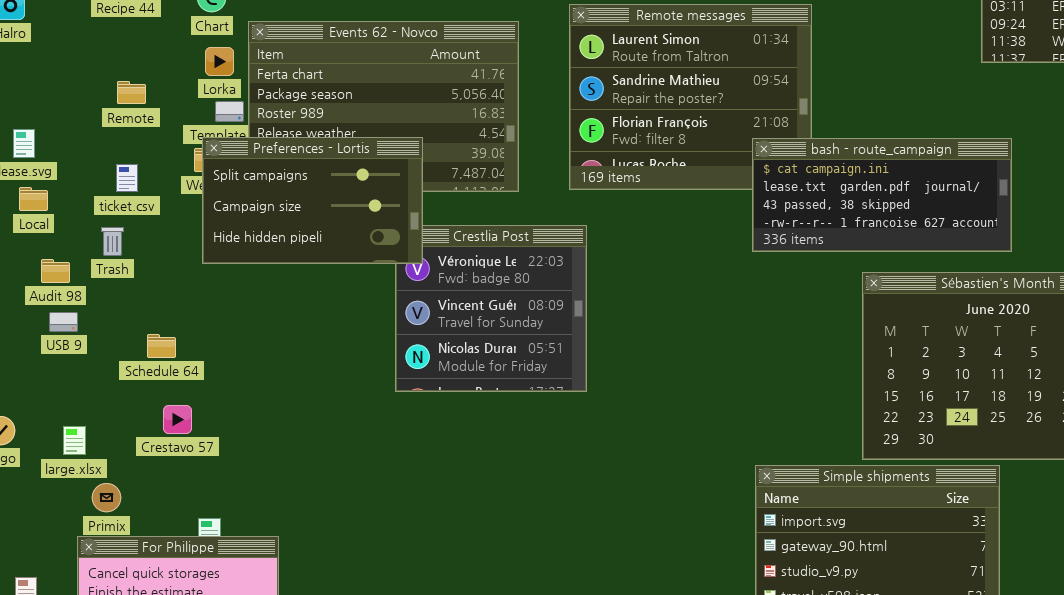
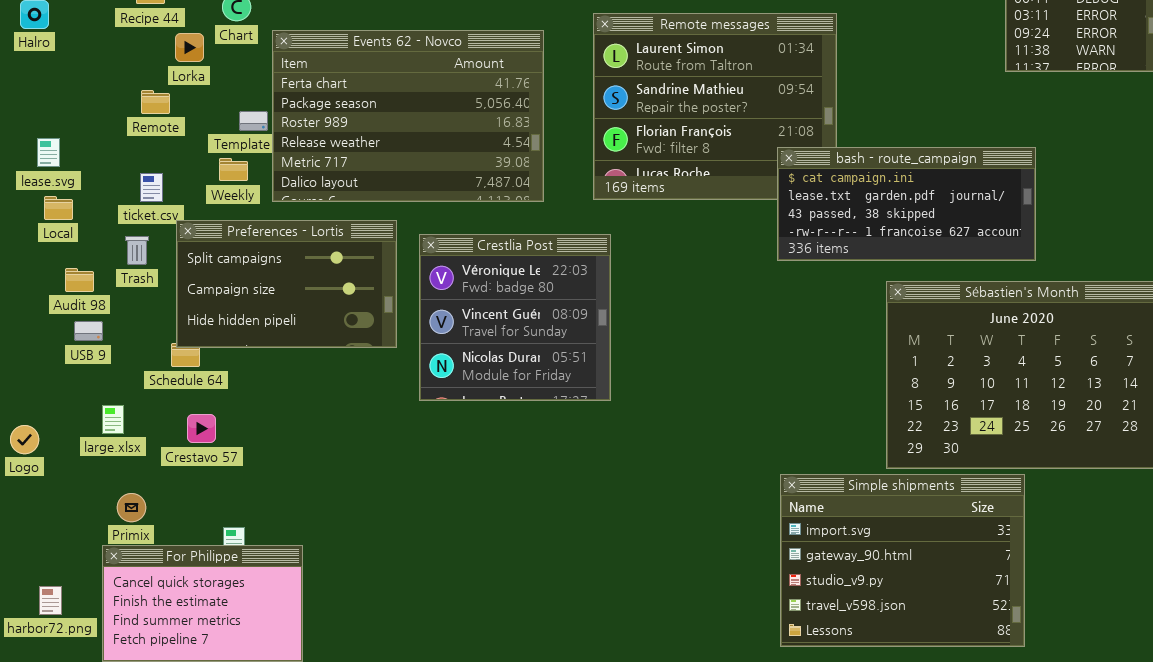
Lorka: [205,47,234,76] -> [175,33,204,62], moved
Preferences - Lortis: [202,137,423,264] -> [176,220,397,348], moved
large.xlsx: [63,426,86,455] -> [102,405,124,434], moved

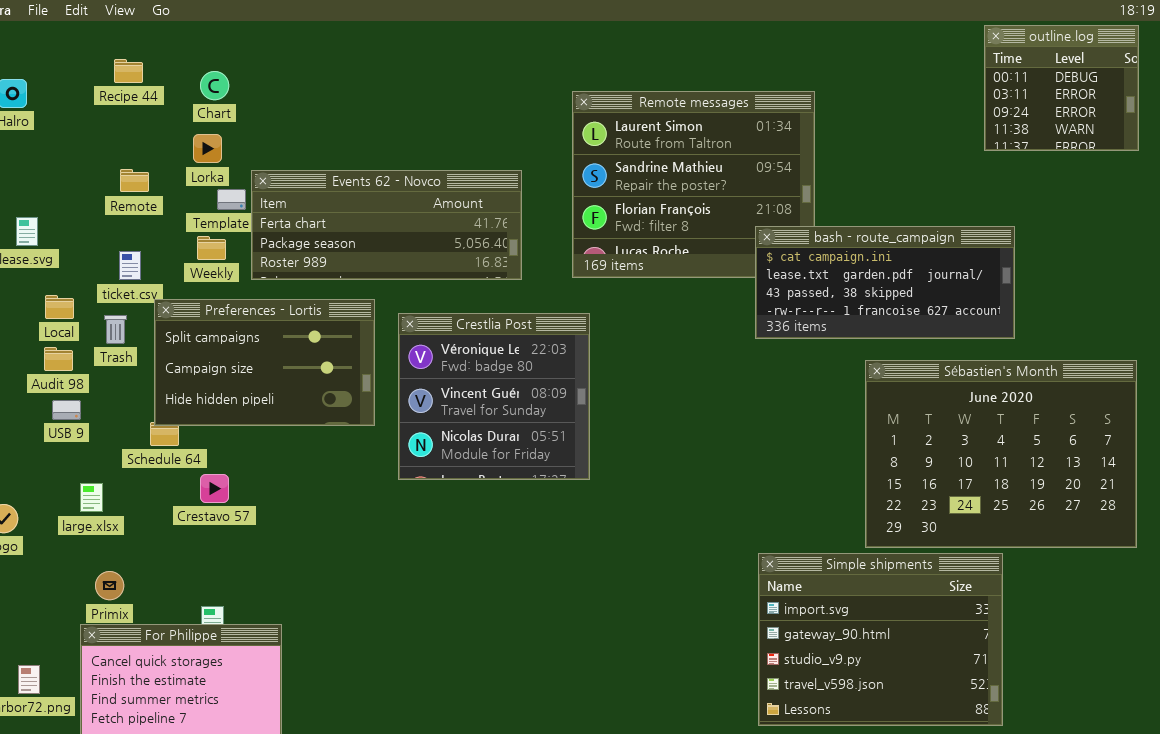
Events 62 - Novco: [272,30,544,202] -> [251,170,522,280], resized
Lorka: [175,33,204,62] -> [193,134,222,163], moved
Local: [44,196,73,220] -> [45,295,74,319], moved
Crestavo 57: [187,414,216,443] -> [200,474,229,503], moved

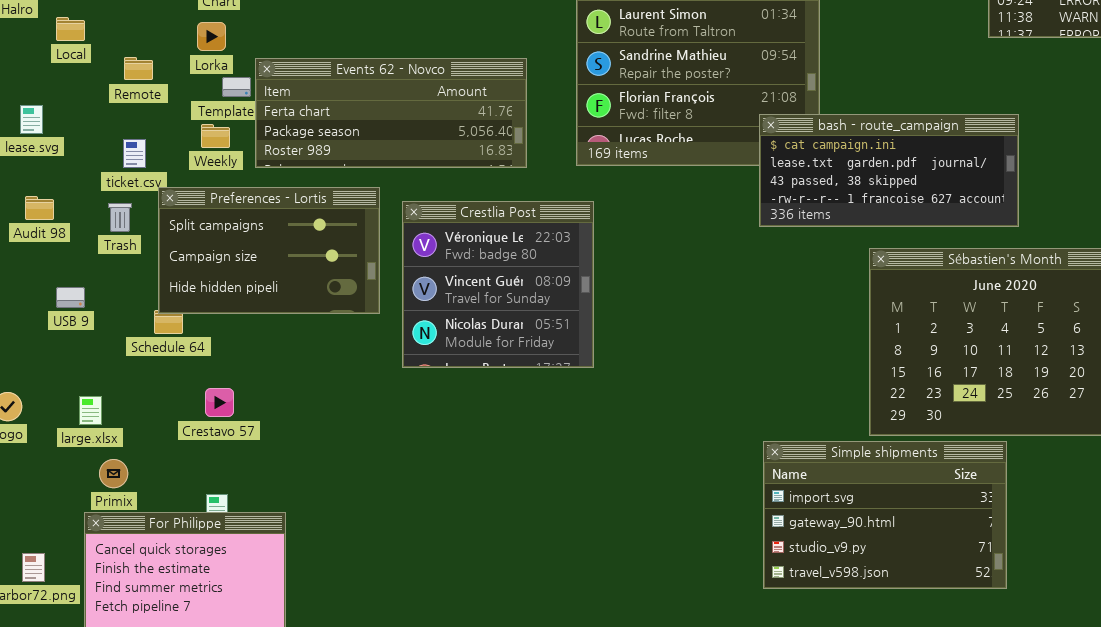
Local: [45,295,74,319] -> [56,17,85,41], moved
Audit 98: [44,347,73,371] -> [25,196,54,220], moved
Crestavo 57: [200,474,229,503] -> [205,388,234,417], moved
large.xlsx: [80,483,103,512] -> [79,396,102,425], moved
Simple shipments: [758,553,1003,726] -> [763,441,1007,589], resized

